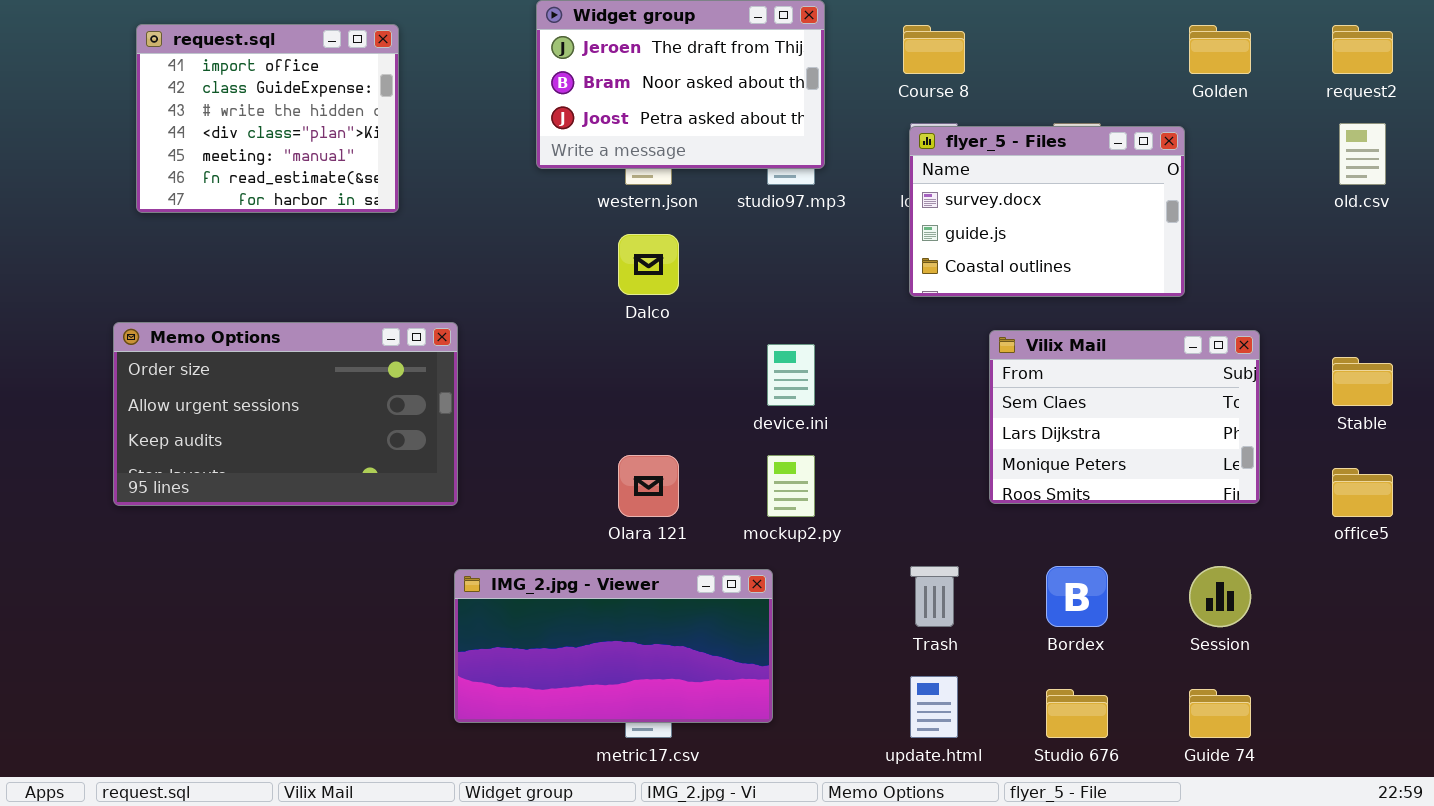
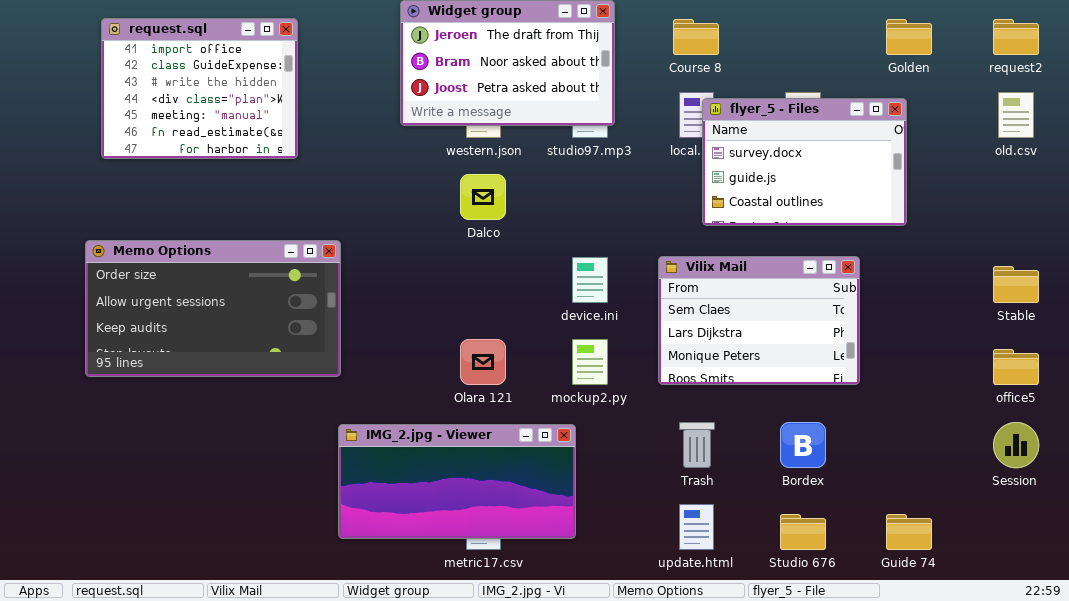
flyer_5 - Files: [909,126,1185,297] -> [702,98,907,226], moved
Vilix Mail: [989,330,1260,504] -> [658,256,860,385], moved
Session: [1189,566,1251,627] -> [993,422,1039,468], moved

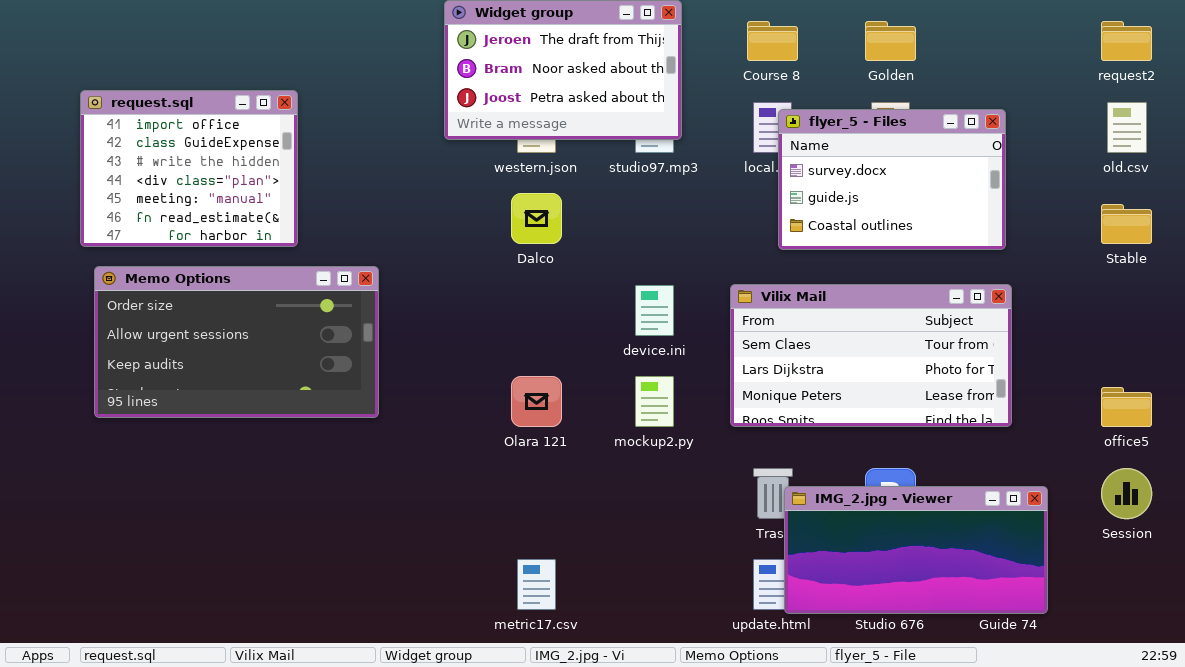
request.sql: [101,18,298,159] -> [80,90,298,247], moved
Golden: [886,19,932,55] -> [865,21,916,61], moved
Vilix Mail: [658,256,860,385] -> [730,284,1012,427], resized
Stable: [993,266,1039,303] -> [1101,204,1152,244], moved
IMG_2.jpg - Viewer: [338,424,576,539] -> [784,486,1048,614], moved

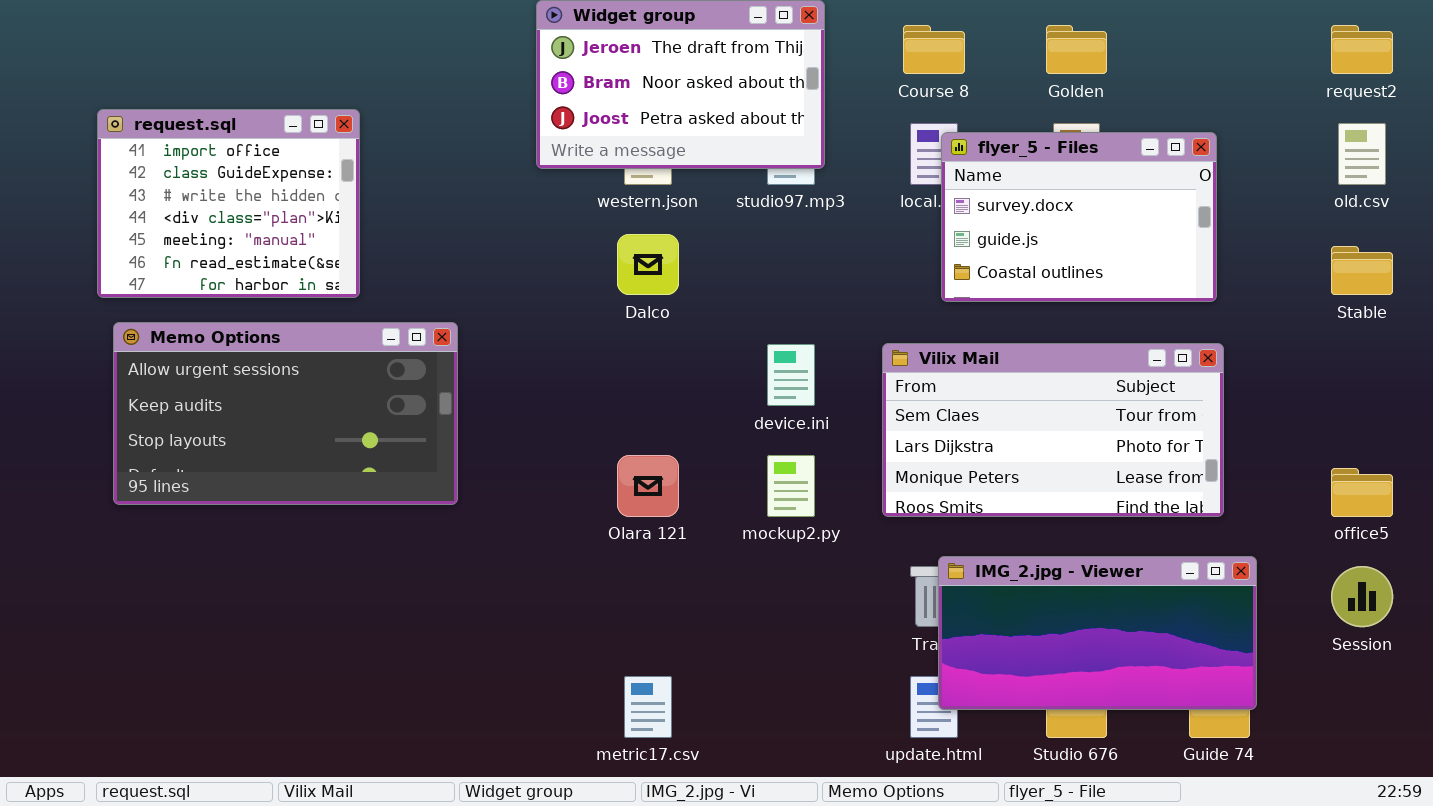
Memo Options: [94,266,379,418] -> [113,322,458,505], scrolled down 1 row
IMG_2.jpg - Viewer: [784,486,1048,614] -> [938,556,1257,710], moved

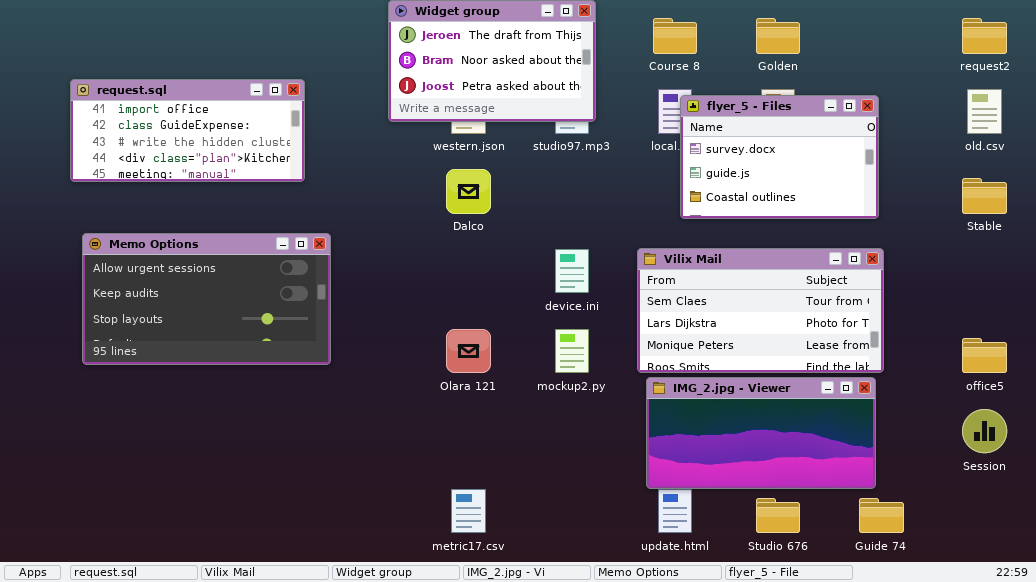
request.sql: [97,109,360,298] -> [70,79,305,182], resized
IMG_2.jpg - Viewer: [938,556,1257,710] -> [646,377,876,489], moved

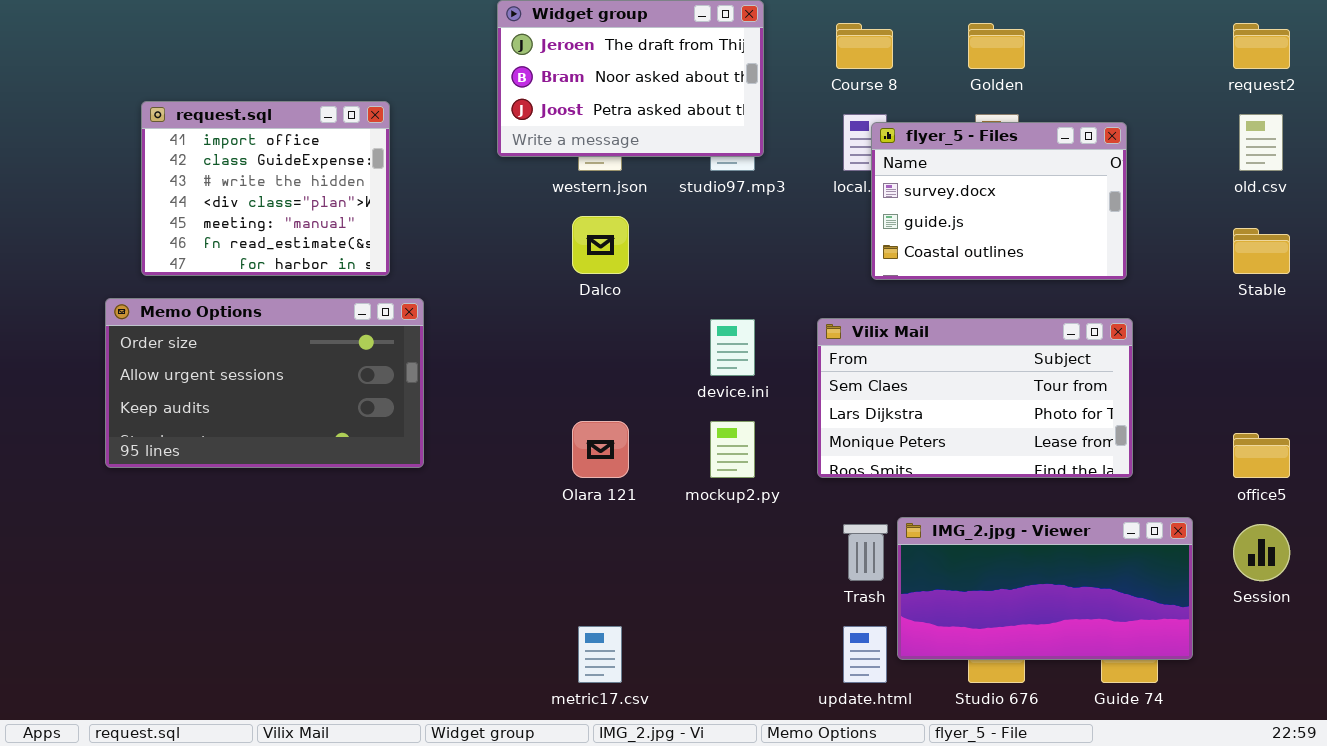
request.sql: [70,79,305,182] -> [141,101,390,276], resized
Memo Options: [82,233,331,365] -> [105,298,424,468], scrolled up 1 row
IMG_2.jpg - Viewer: [646,377,876,489] -> [897,517,1193,660], moved

